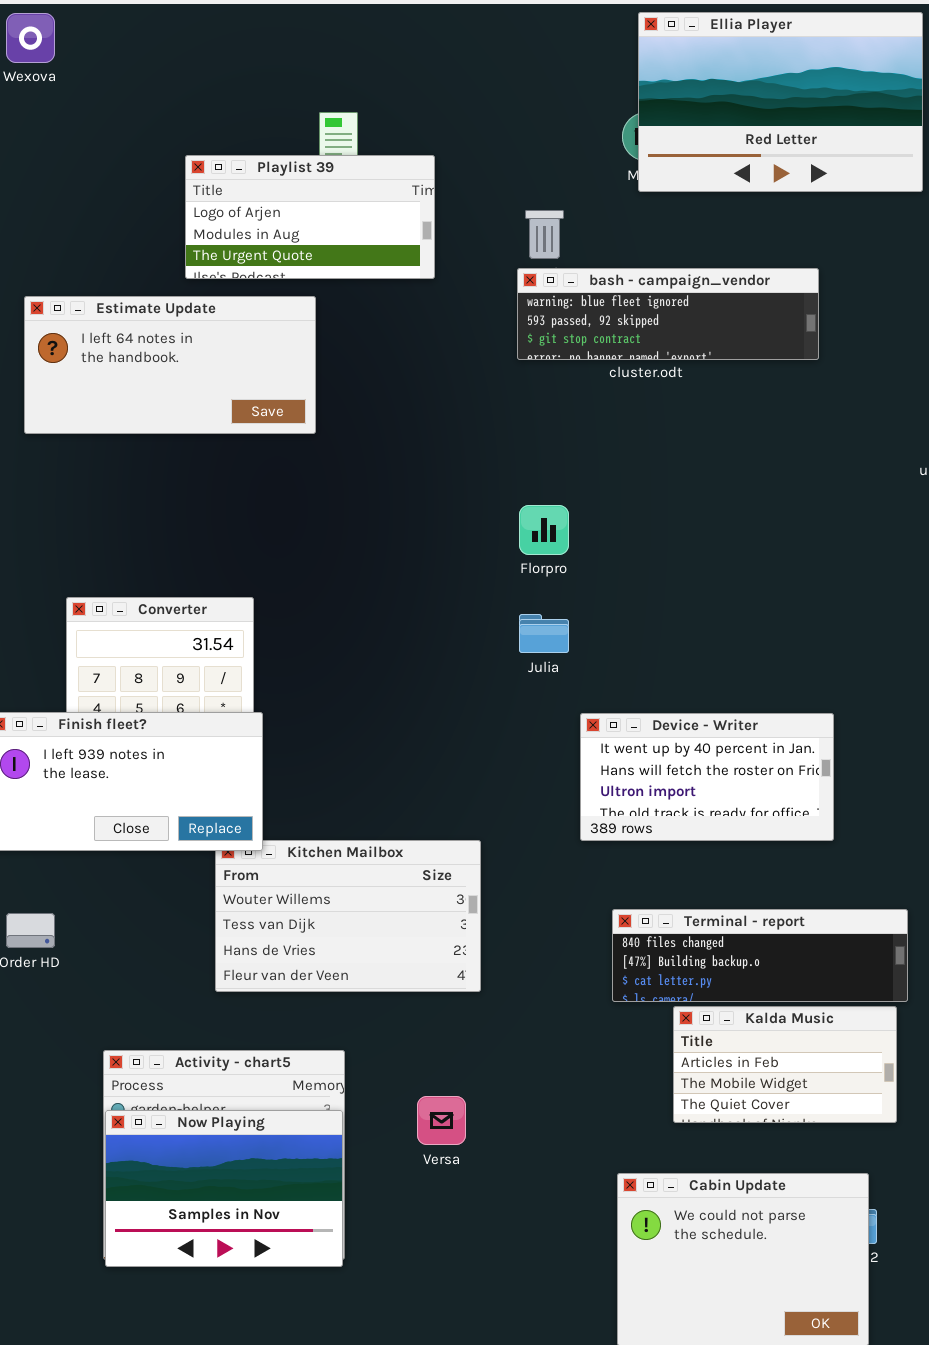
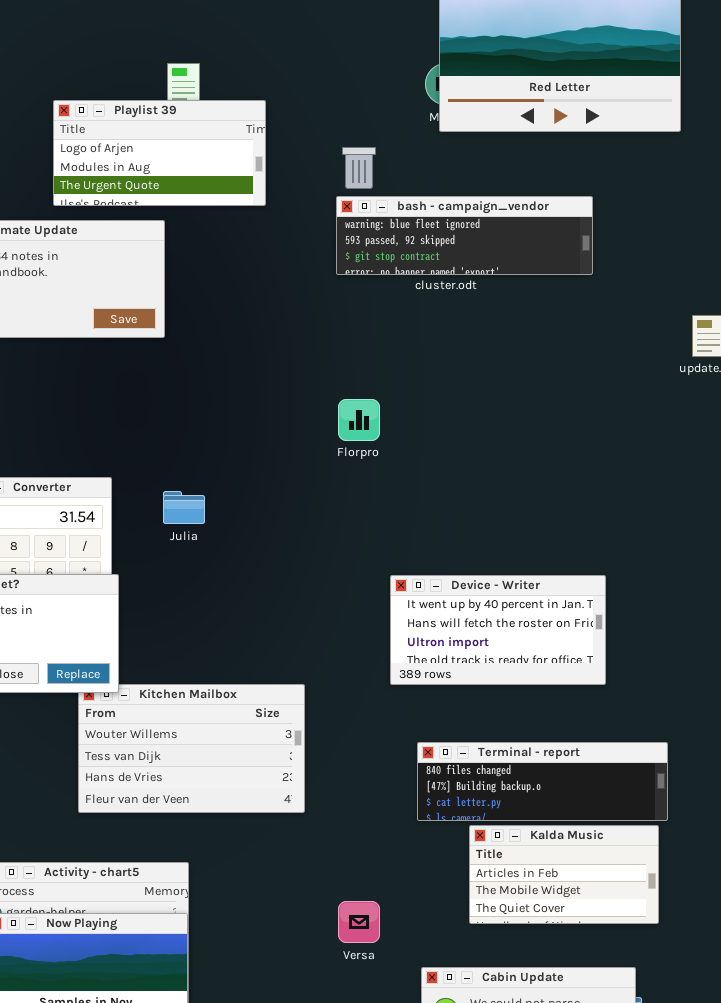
Julia: [519,614,569,653] -> [163,491,205,524], moved
Versa: [417,1096,466,1145] -> [338,901,380,943], moved

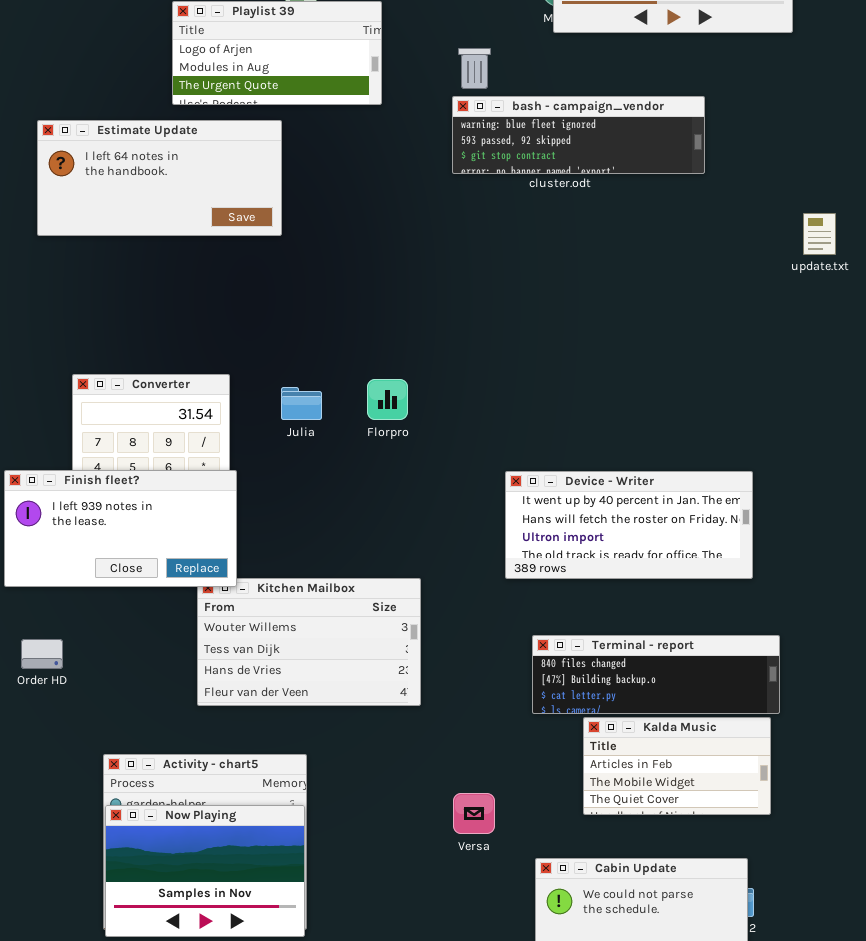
Florpro: [338,399,380,441] -> [367,379,408,420], moved
Device - Writer: [390,575,606,685] -> [505,471,753,579], resized

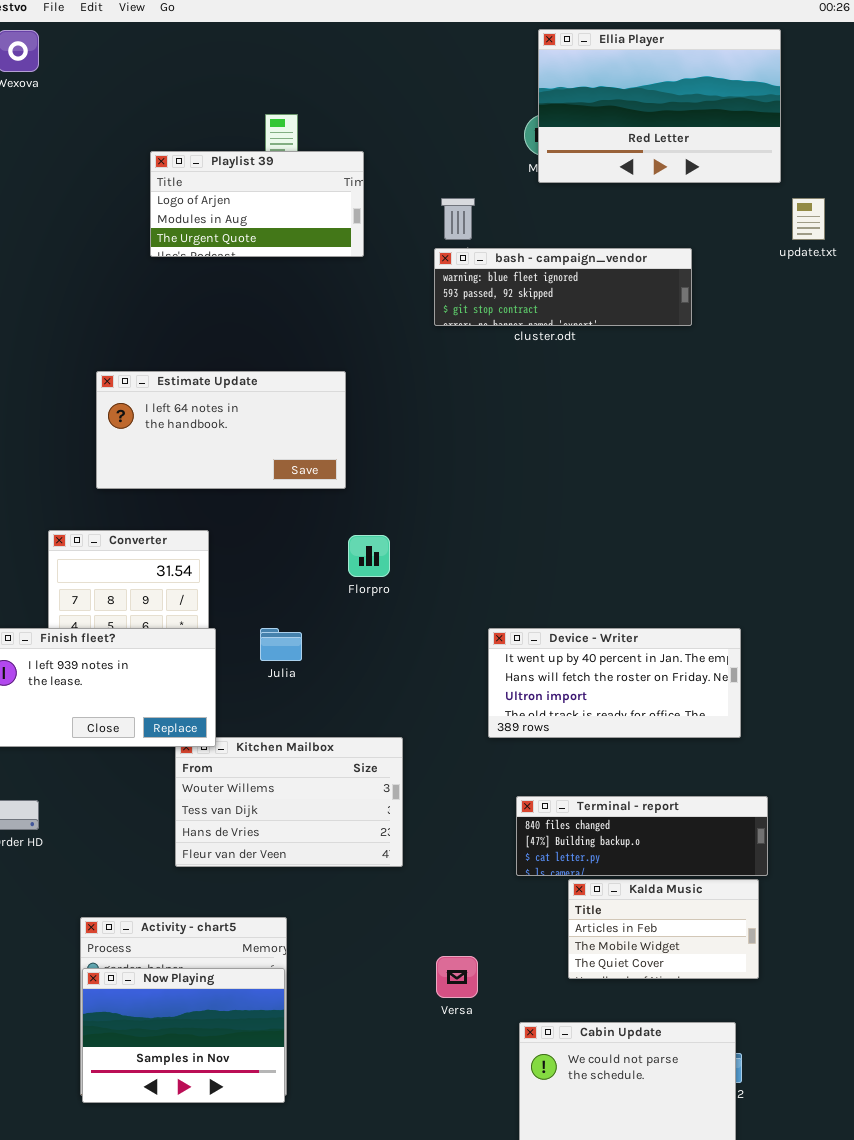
Estimate Update: [37,120,282,236] -> [96,371,346,489], moved
update.txt: [803,213,836,255] -> [792,198,825,240], moved
Julia: [281,387,322,420] -> [260,628,302,661], moved

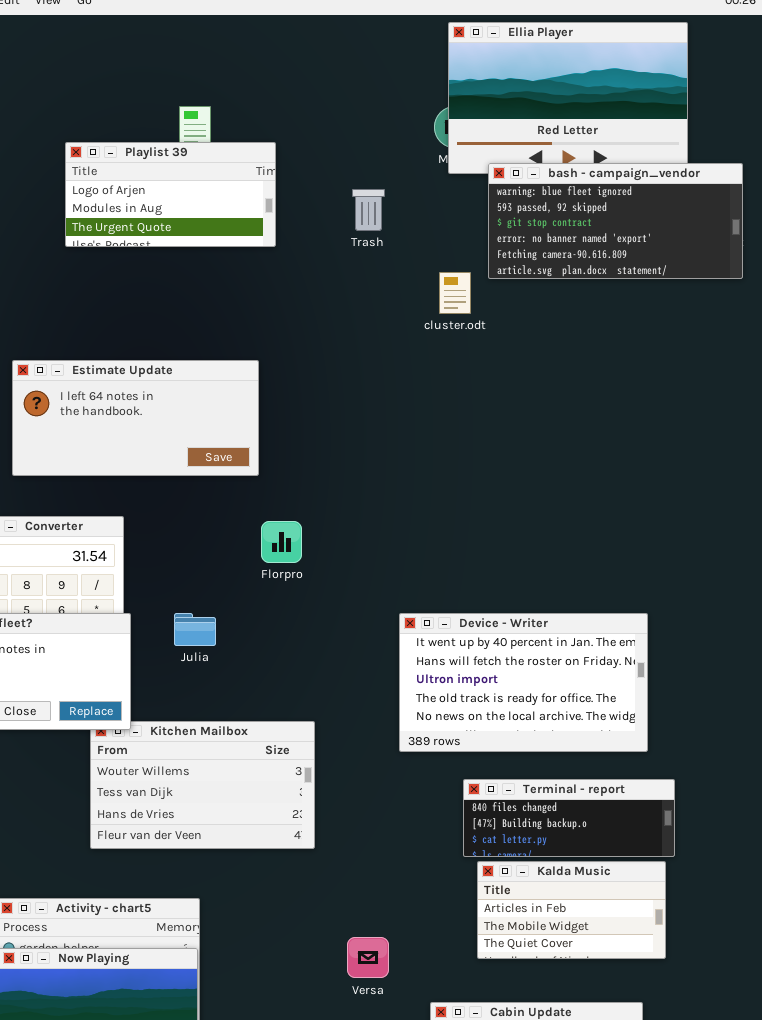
bash - campaign_vendor: [434,248,692,326] -> [488,163,743,279], moved, resized
Device - Writer: [488,628,741,738] -> [399,613,648,752], resized
Terminal - report: [516,796,768,876] -> [463,779,675,857], resized

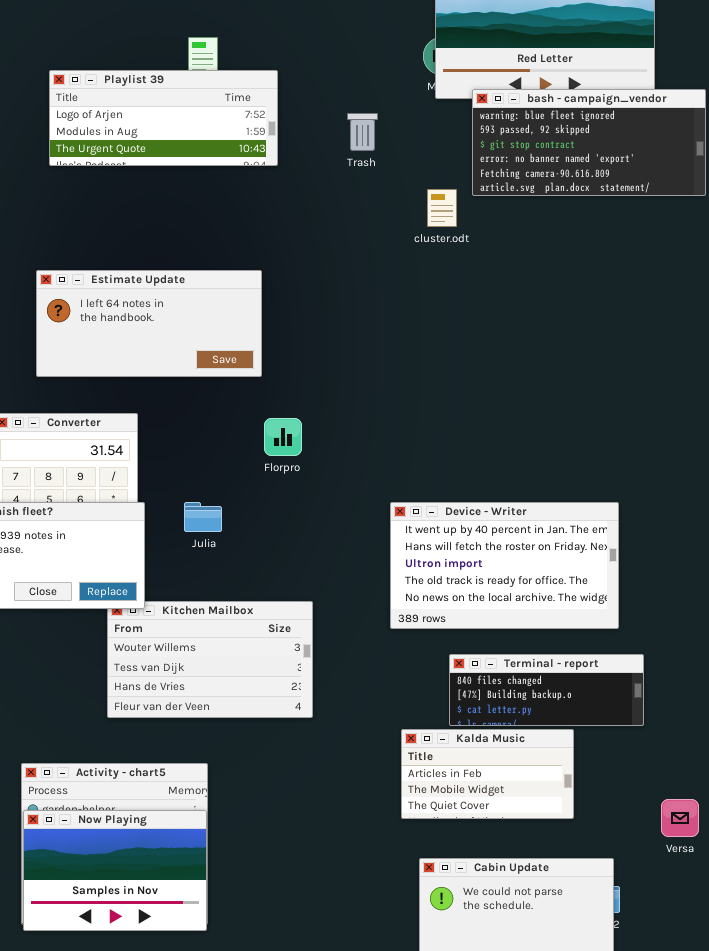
Playlist 39: [65,142,276,247] -> [49,70,278,166], resized
Kalda Music: [477,861,666,959] -> [401,729,574,819], moved
Versa: [347,937,389,978] -> [661,799,699,837], moved

